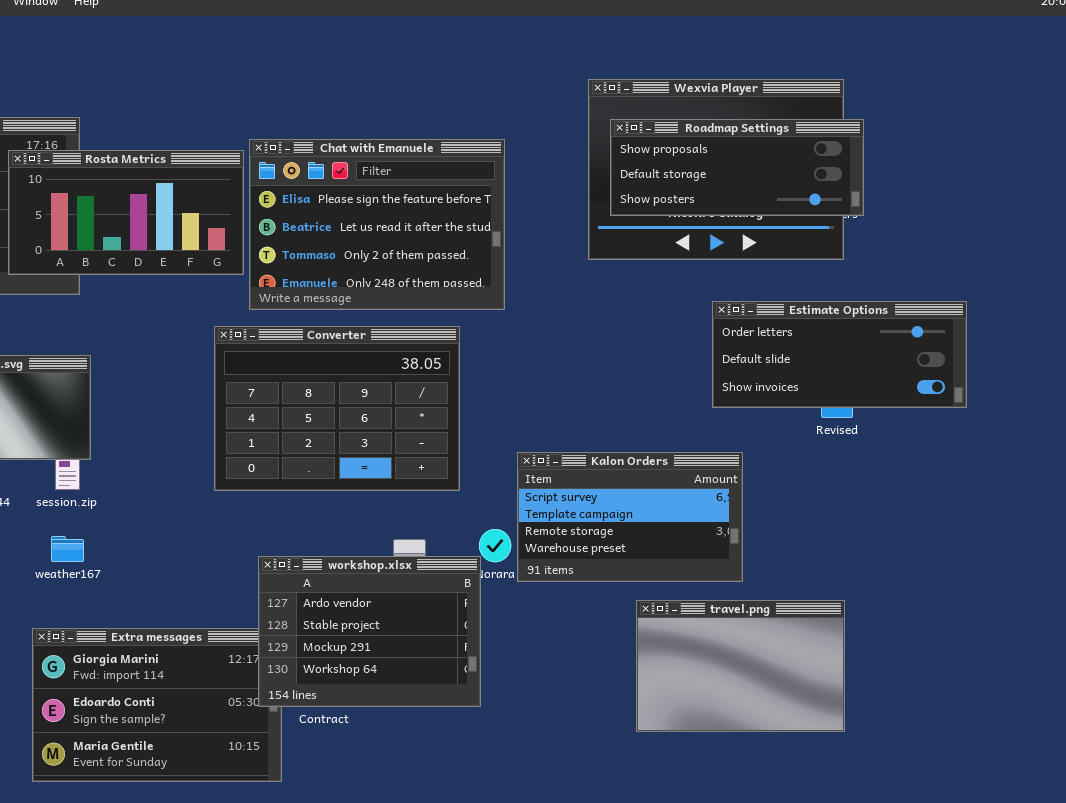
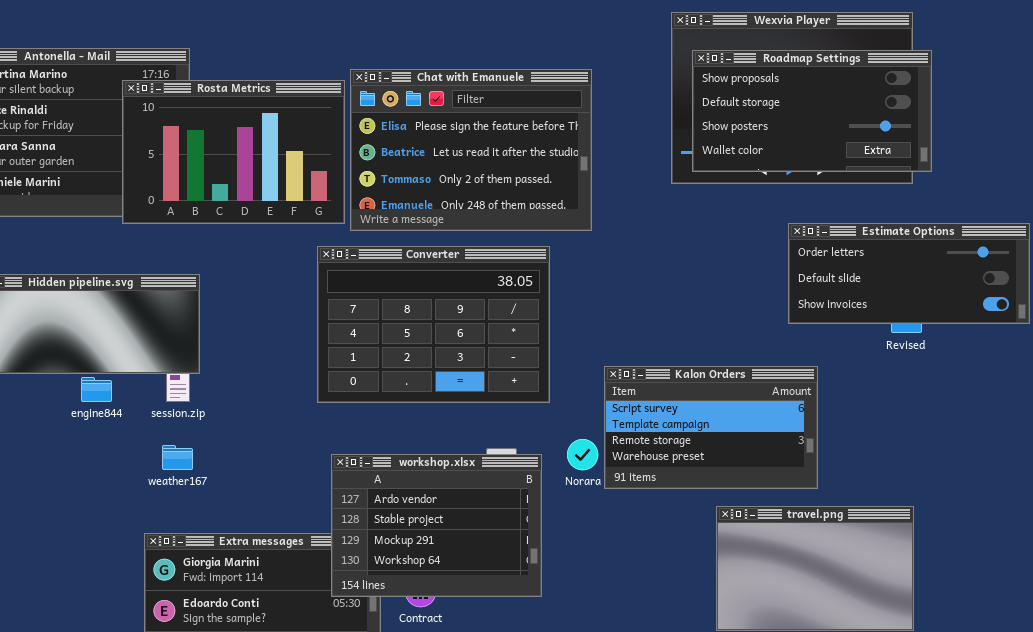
Roadmap Settings: [610,119,864,216] -> [692,50,932,172], resized
Rosta Metrics: [8,150,244,275] -> [122,80,345,224], resized
workshop.xlsx: [258,556,481,707] -> [331,454,542,597], moved

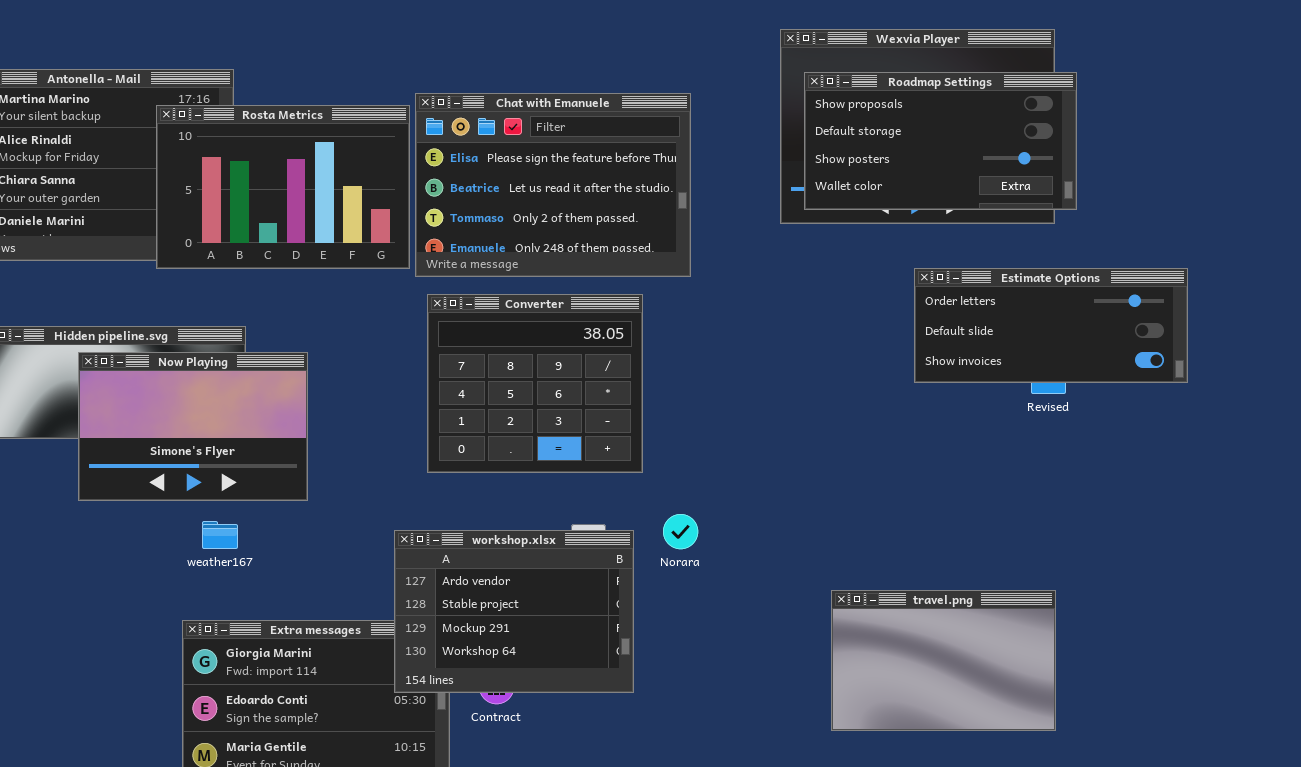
Converter: [317,246,550,403] -> [427,294,643,473], resized
Now Playing: none -> [78,352,308,501], opened
Kalon Orders: [604,366,818,489] -> none, closed

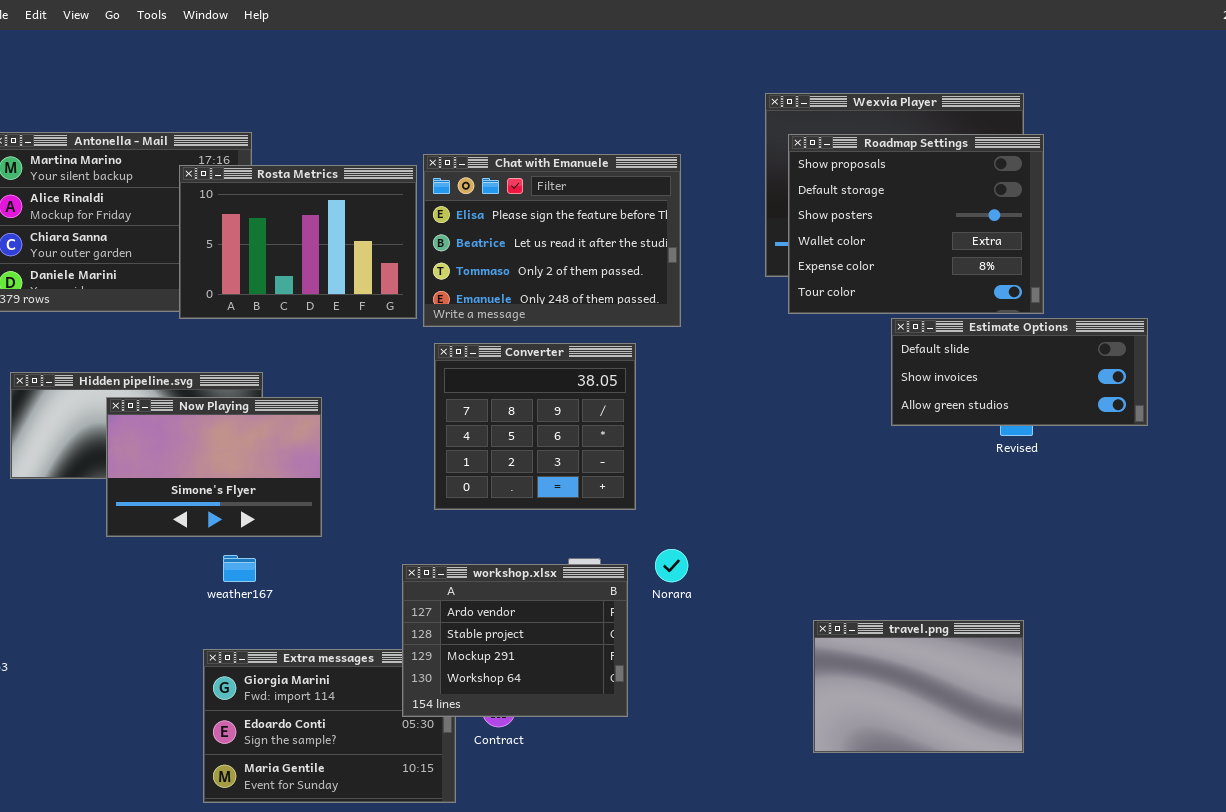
Roadmap Settings: [804,72,1077,210] -> [788,134,1044,314], resized
Estimate Options: [914,268,1188,383] -> [891,318,1148,426], scrolled down 1 row

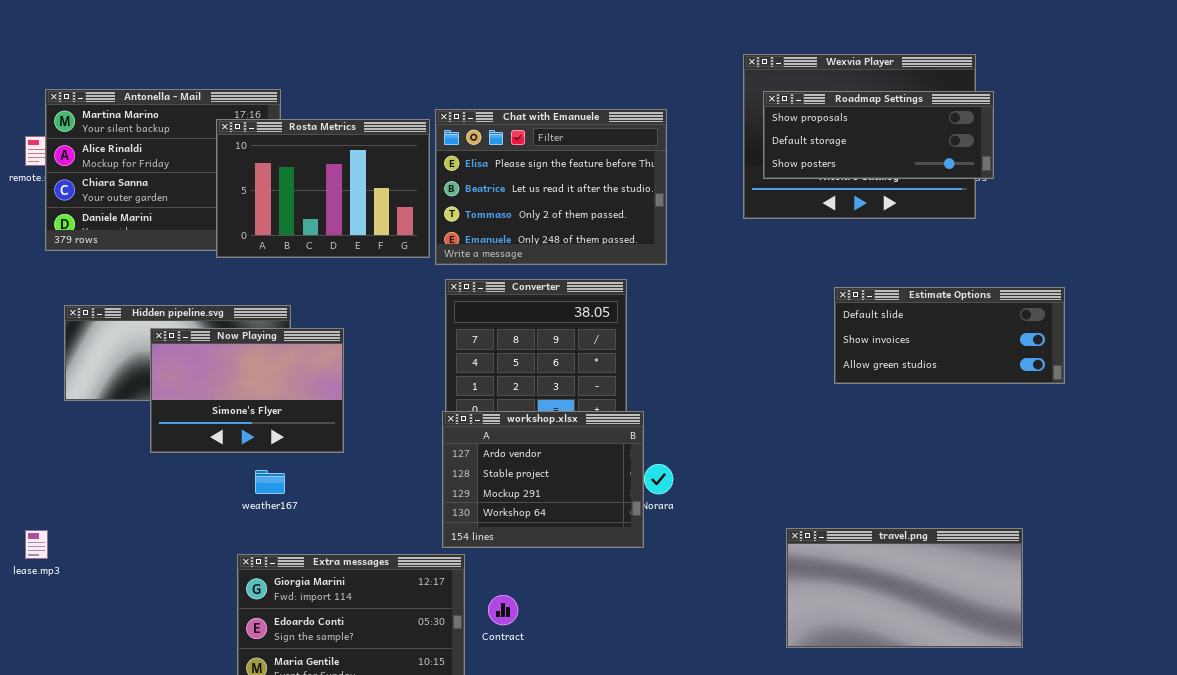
Roadmap Settings: [788,134,1044,314] -> [763,91,994,179], resized
Estimate Options: [891,318,1148,426] -> [834,287,1065,384], moved
workshop.xlsx: [402,564,628,717] -> [442,411,644,548], moved
travel.png: [813,620,1024,753] -> [786,528,1023,648], resized

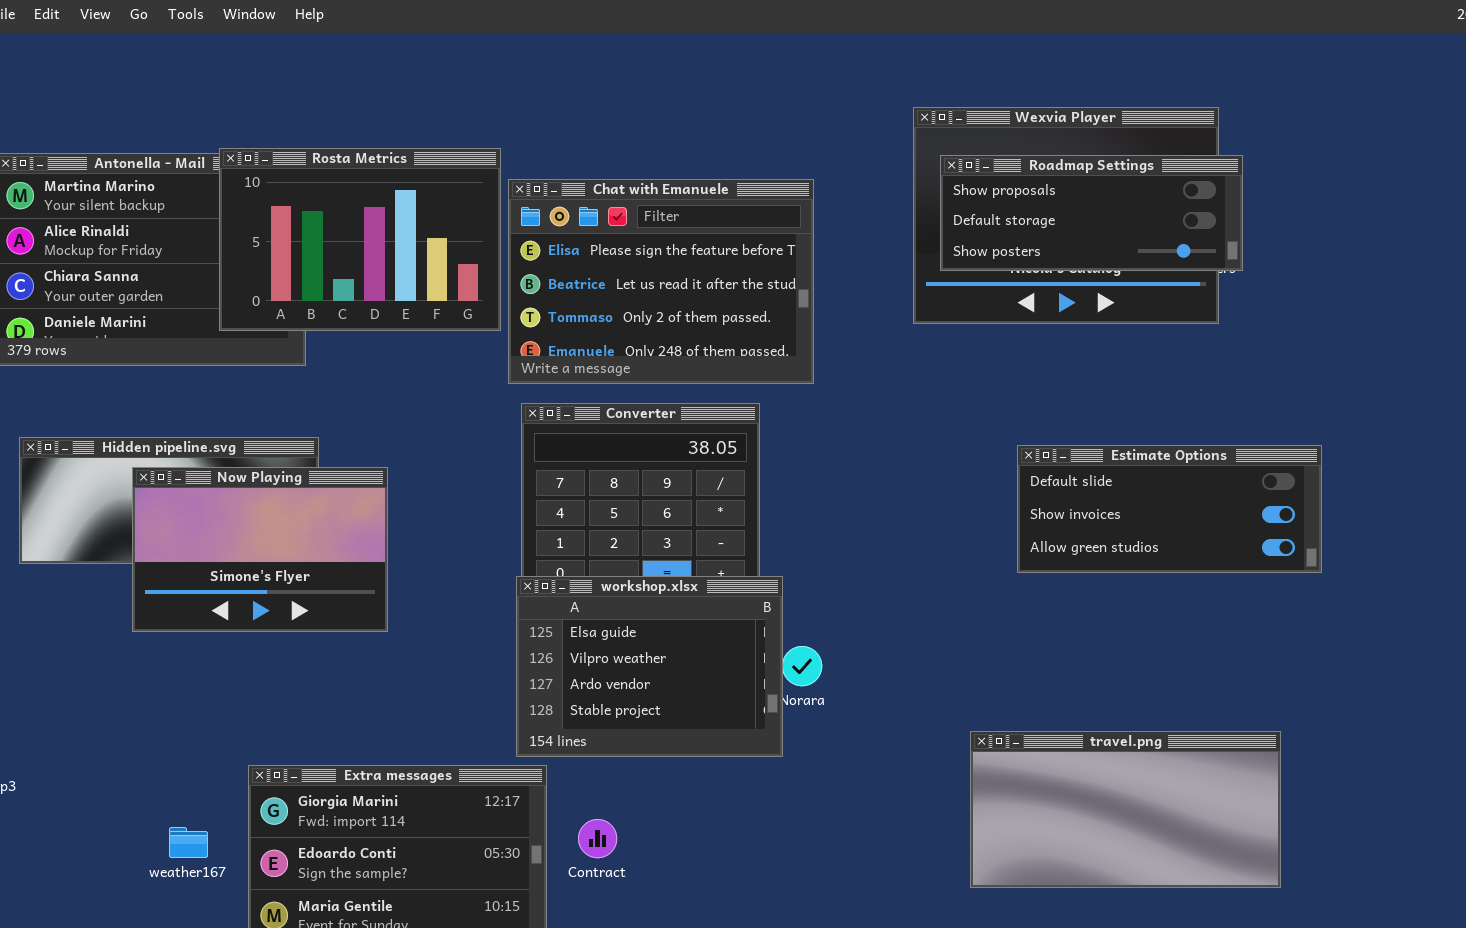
Rosta Metrics: [216,119,430,258] -> [219,148,501,331], moved
Estimate Options: [834,287,1065,384] -> [1017,445,1322,573], moved
workshop.xlsx: [442,411,644,548] -> [516,576,783,757], scrolled up 2 rows
weather167: [255,470,285,494] -> [169,827,208,858], moved

